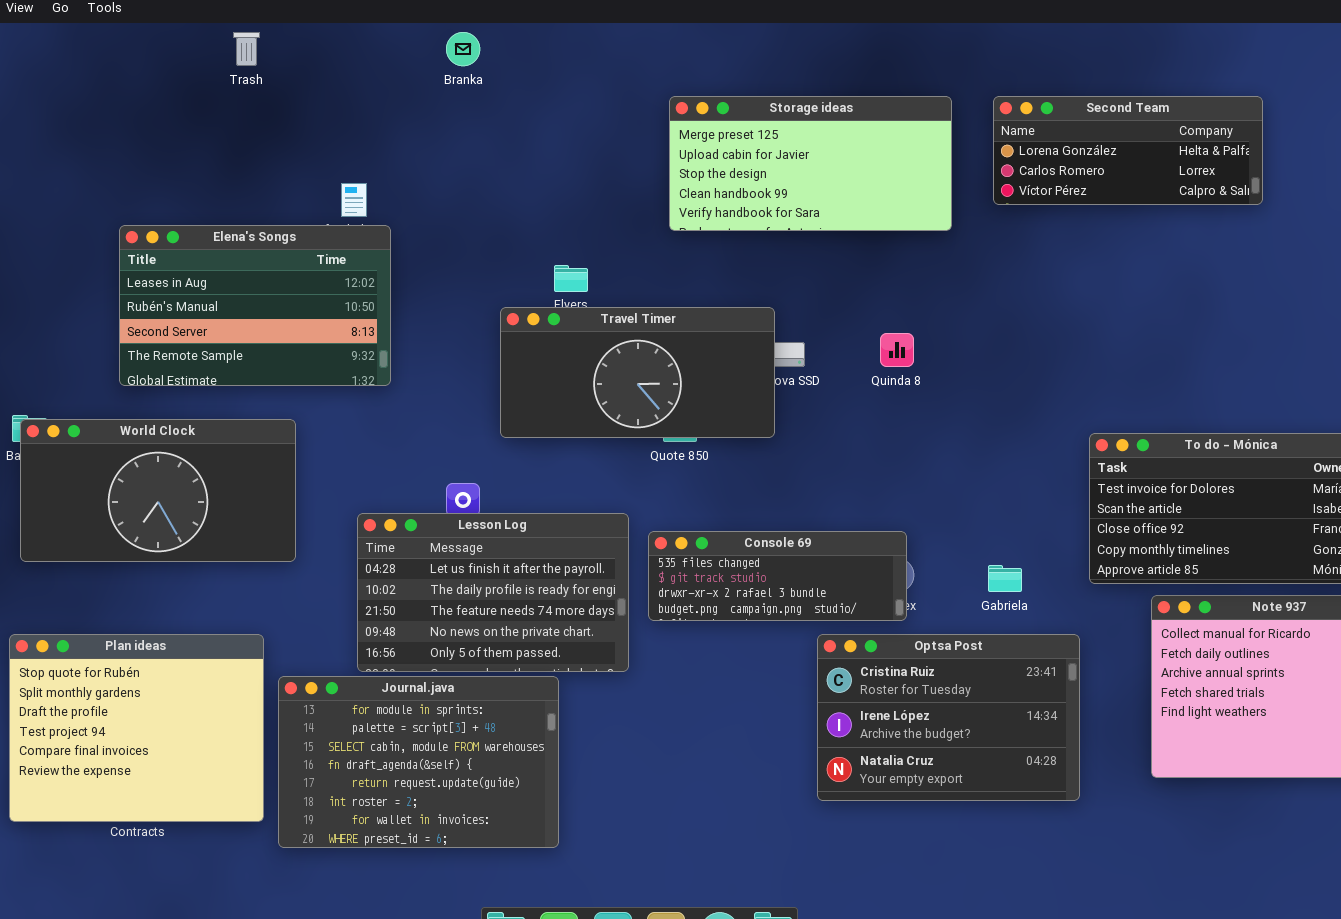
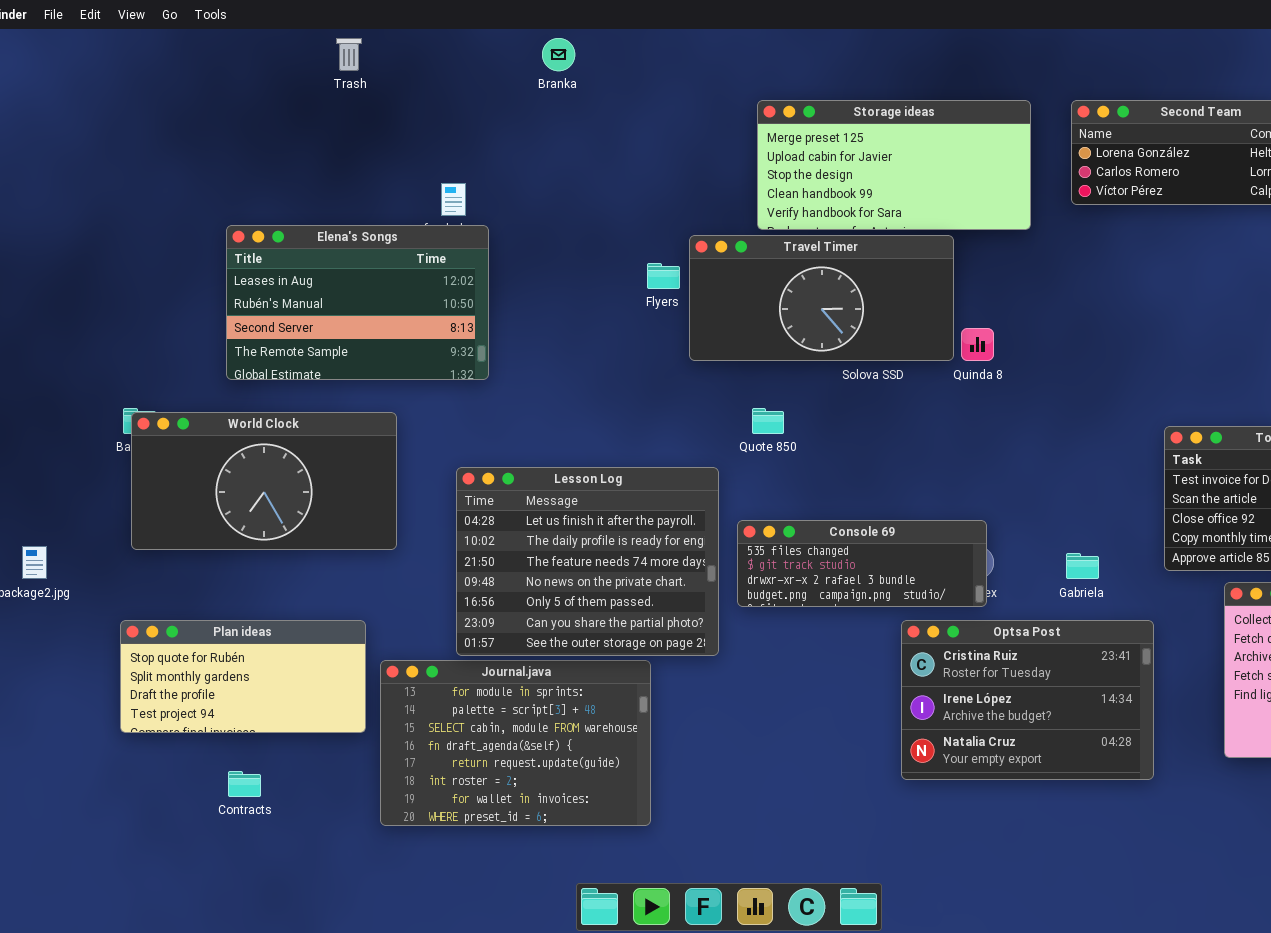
Travel Timer: [500,307,775,438] -> [689,235,954,361], moved
Lesson Log: [357,513,629,672] -> [456,467,719,656], resized
Plan ideas: [9,634,264,822] -> [120,620,366,733], resized

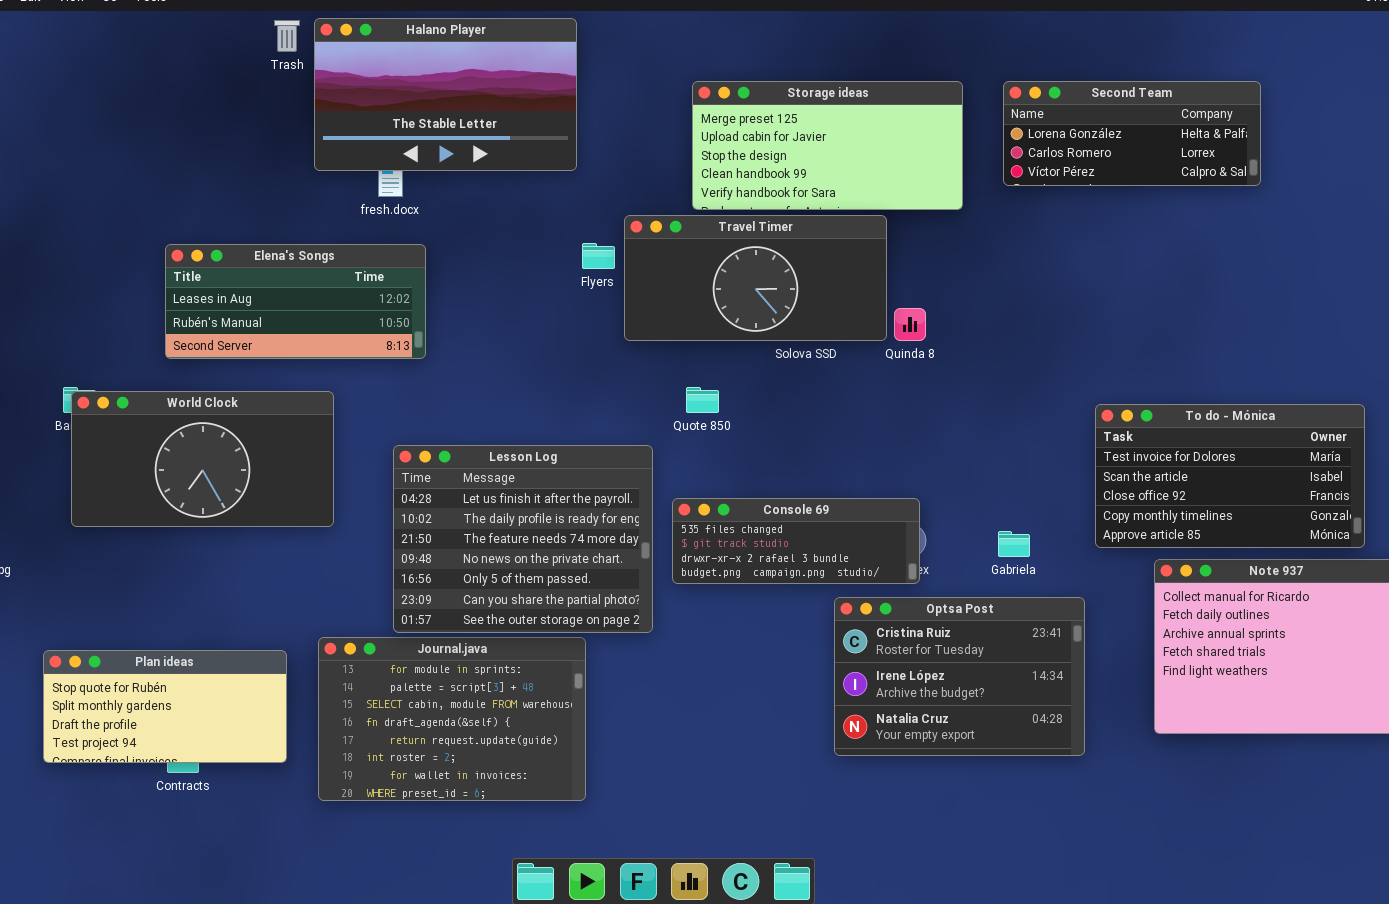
Halano Player: none -> [314,18,577,171], opened
Elena's Songs: [226,225,489,380] -> [165,244,426,359], resized
Plan ideas: [120,620,366,733] -> [43,650,287,763], moved

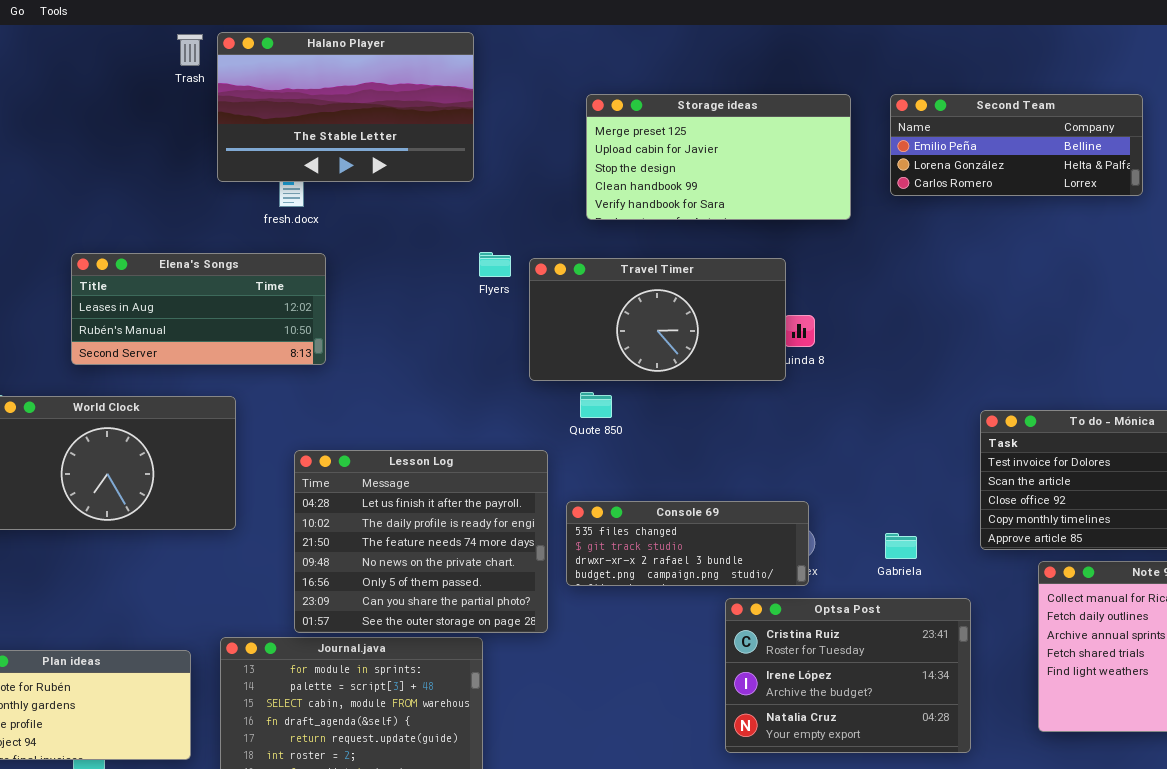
Second Team: [1003,81,1261,186] -> [890,94,1143,196], scrolled up 1 row
Travel Timer: [624,215,887,341] -> [529,258,786,381], moved

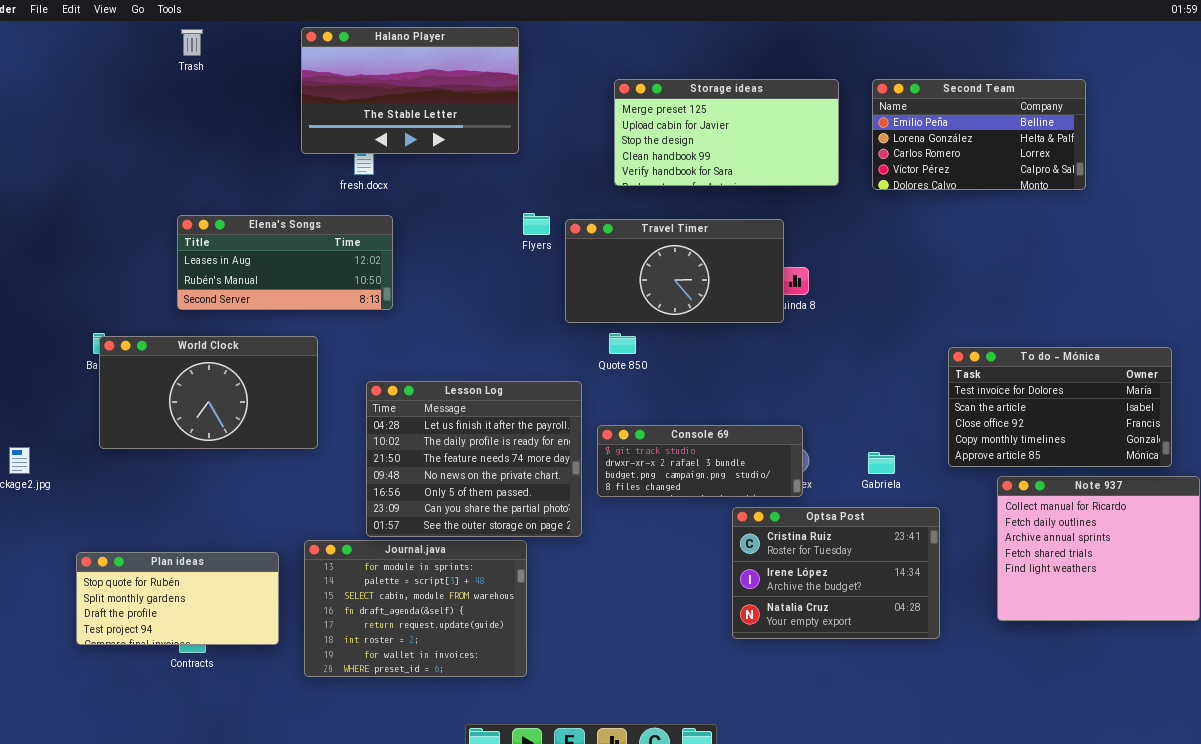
Trash: [177,34,203,66] -> [181,29,203,56], moved
Second Team: [890,94,1143,196] -> [872,79,1086,190], resized
Console 69: [566,501,809,586] -> [597,425,803,497], scrolled down 1 row

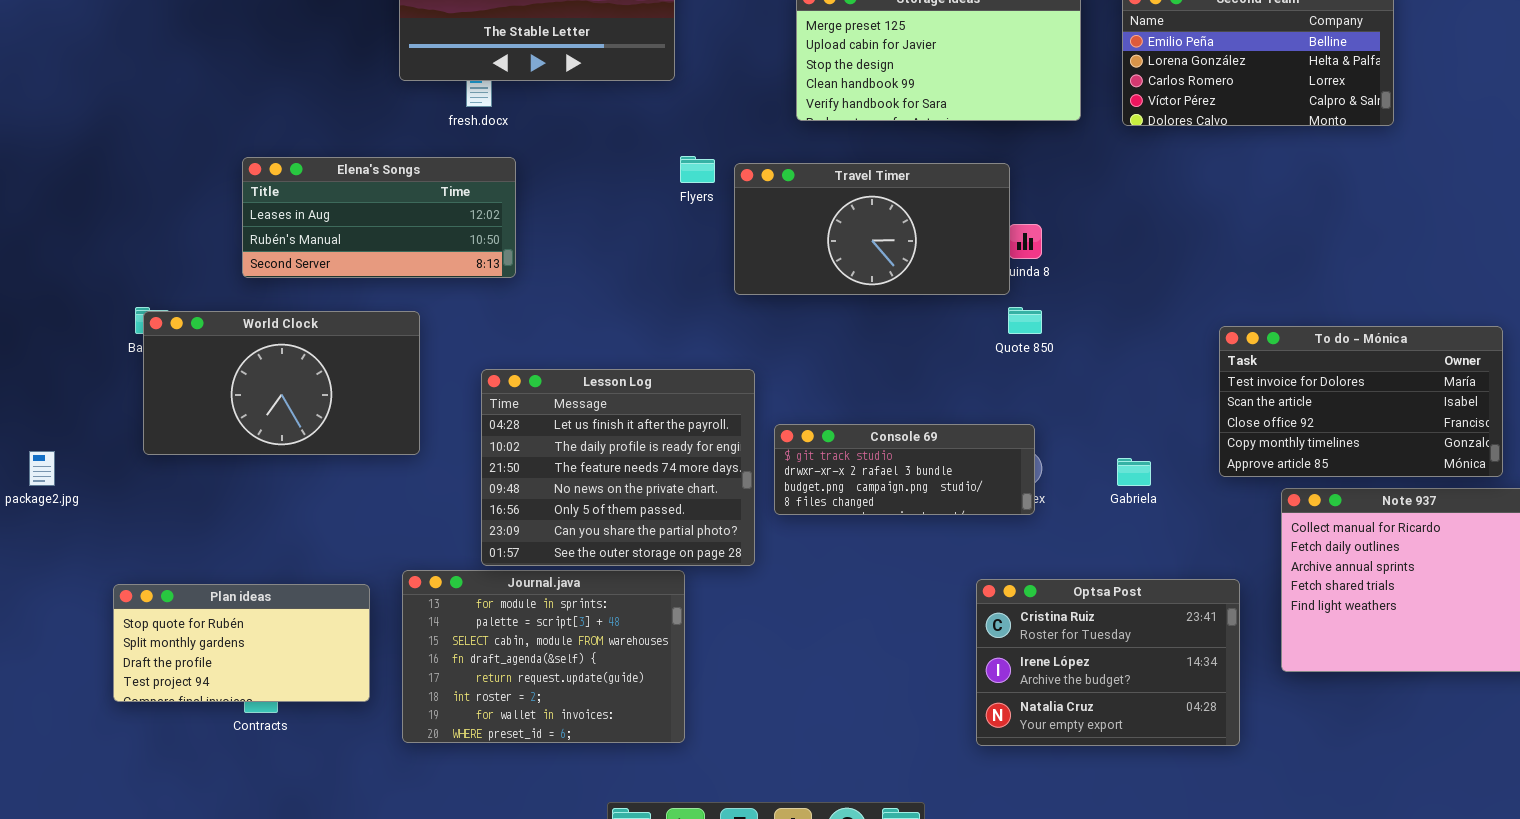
Quote 850: [609,333,636,354] -> [1008,307,1042,334], moved
Optsa Post: [732,507,940,639] -> [976,579,1240,746], moved

